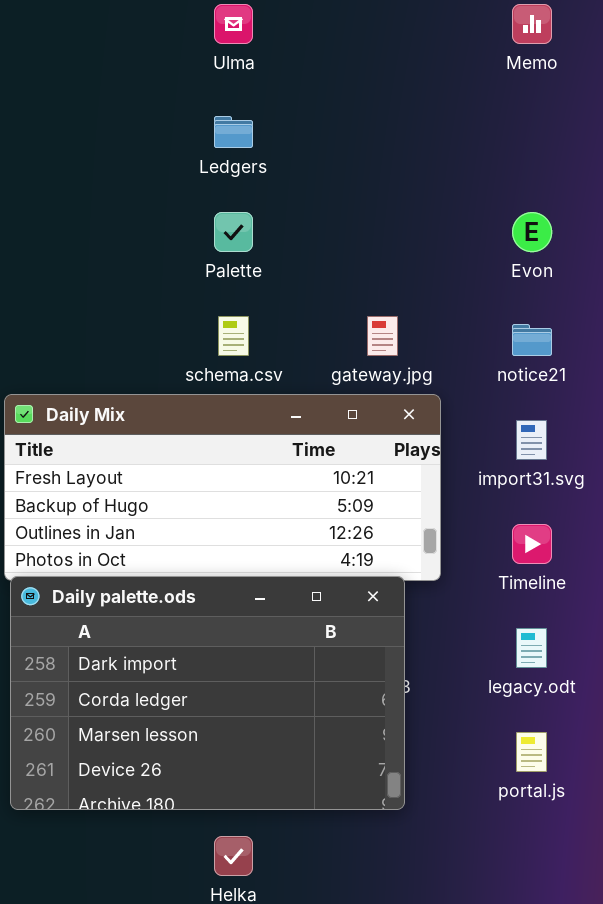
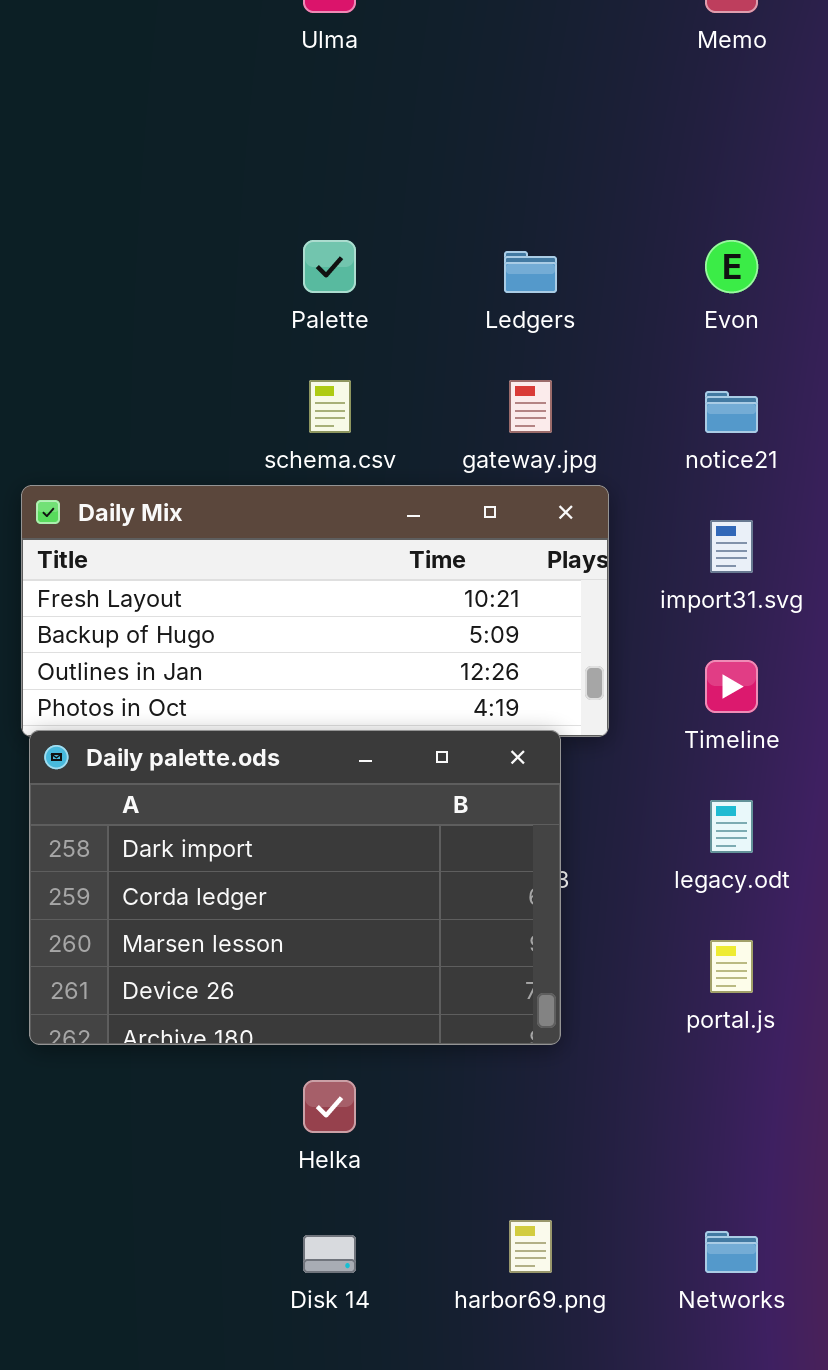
Ledgers: [214,116,253,148] -> [504,251,557,293], moved

